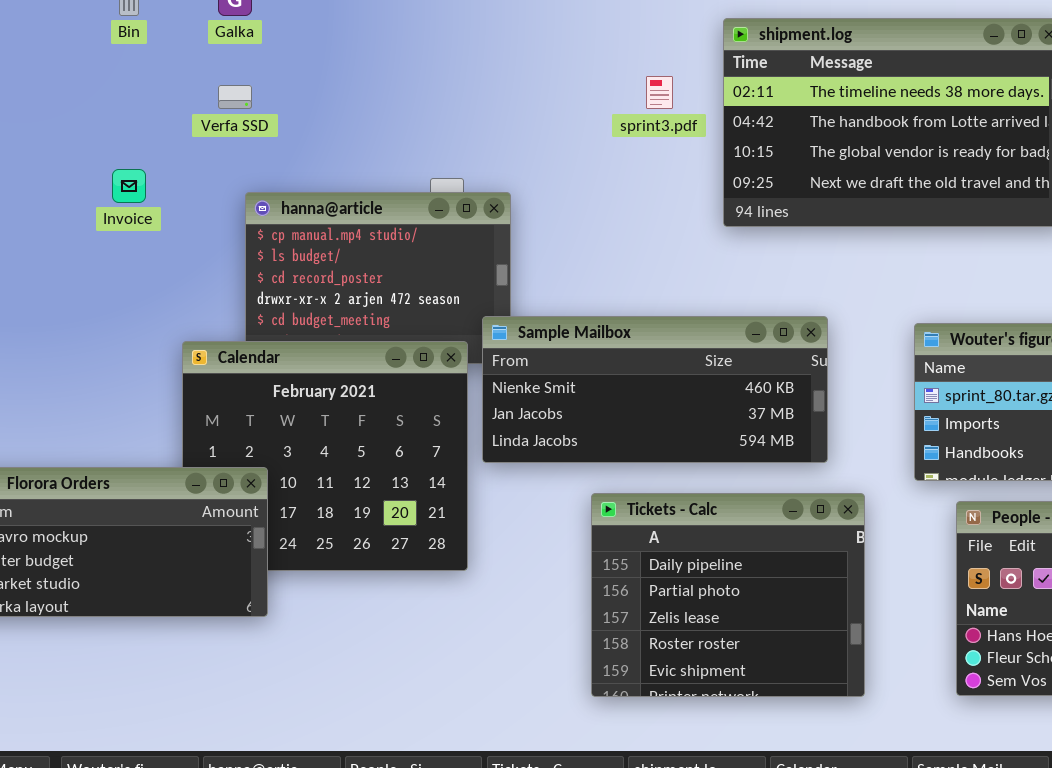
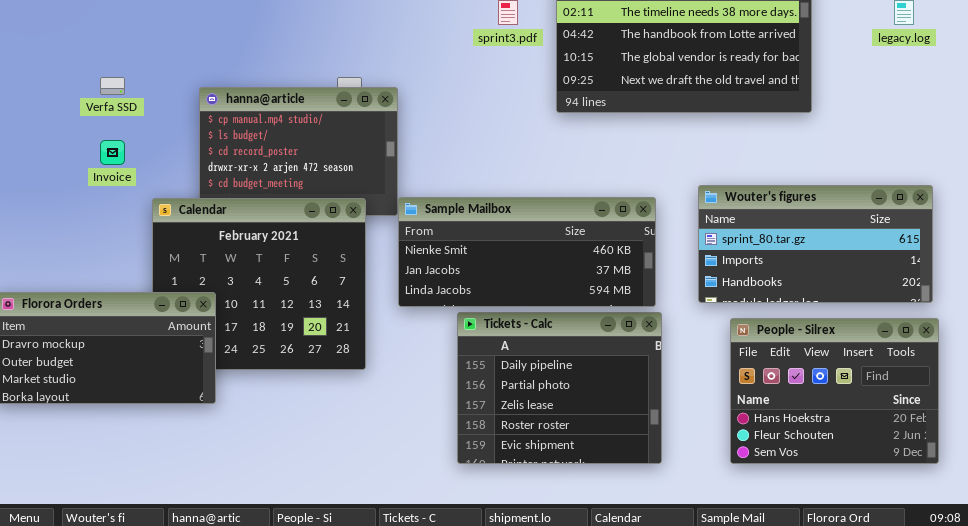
Verfa SSD: [218,85,252,109] -> [100,77,125,95], moved
Invoice: [112,169,146,203] -> [100,140,125,165], moved
Sample Mailbox: [482,316,828,463] -> [398,197,656,307], moved

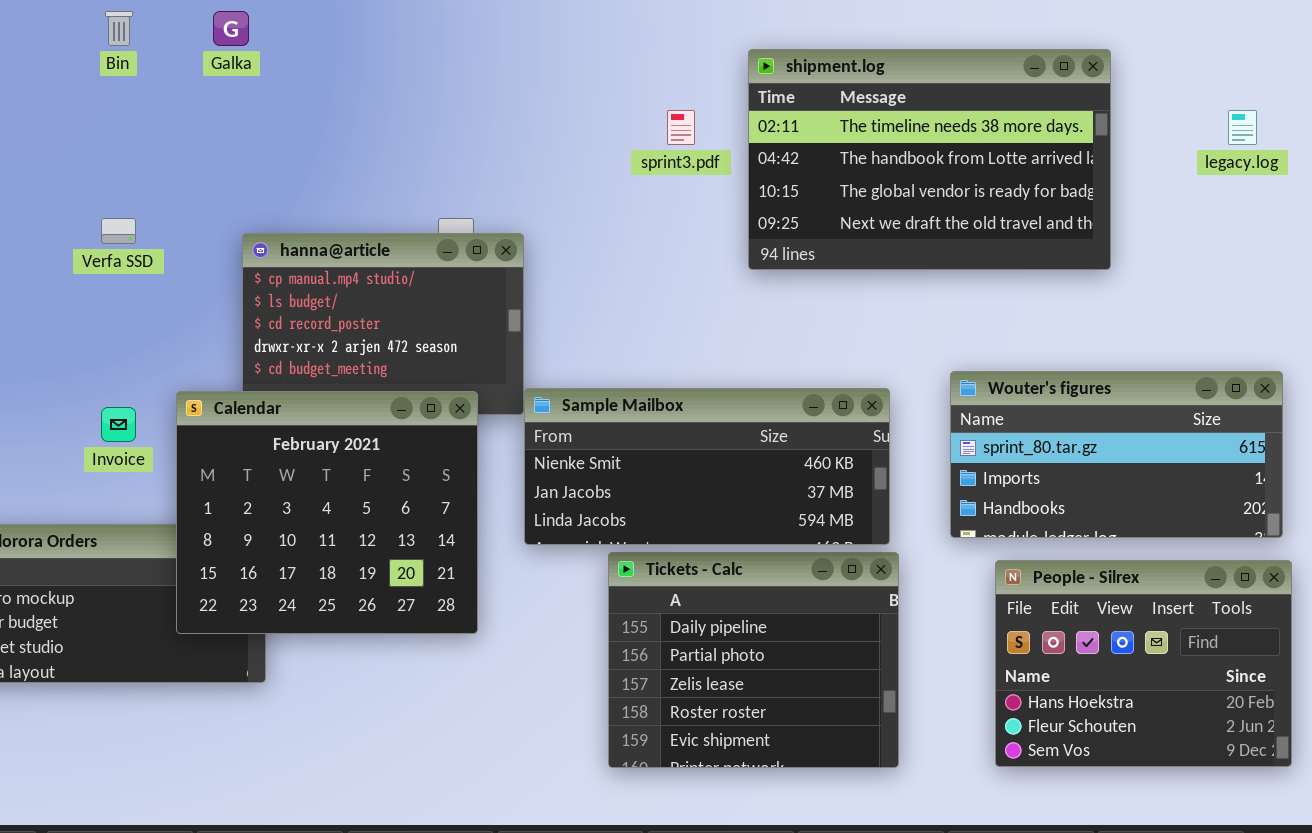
Invoice: [100,140,125,165] -> [101,407,136,442], moved
Calendar: [152,198,366,370] -> [176,391,478,634], raised

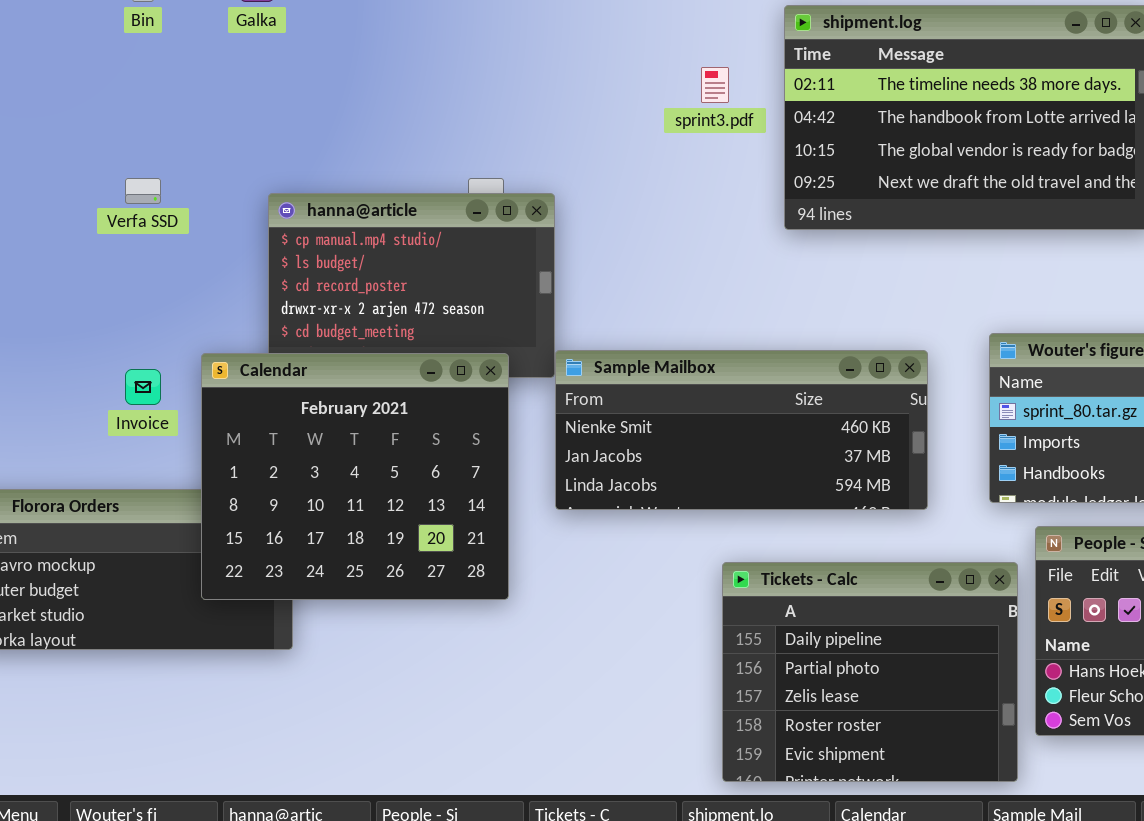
Tickets - Calc: [608,552,899,768] -> [722,562,1018,782], moved

